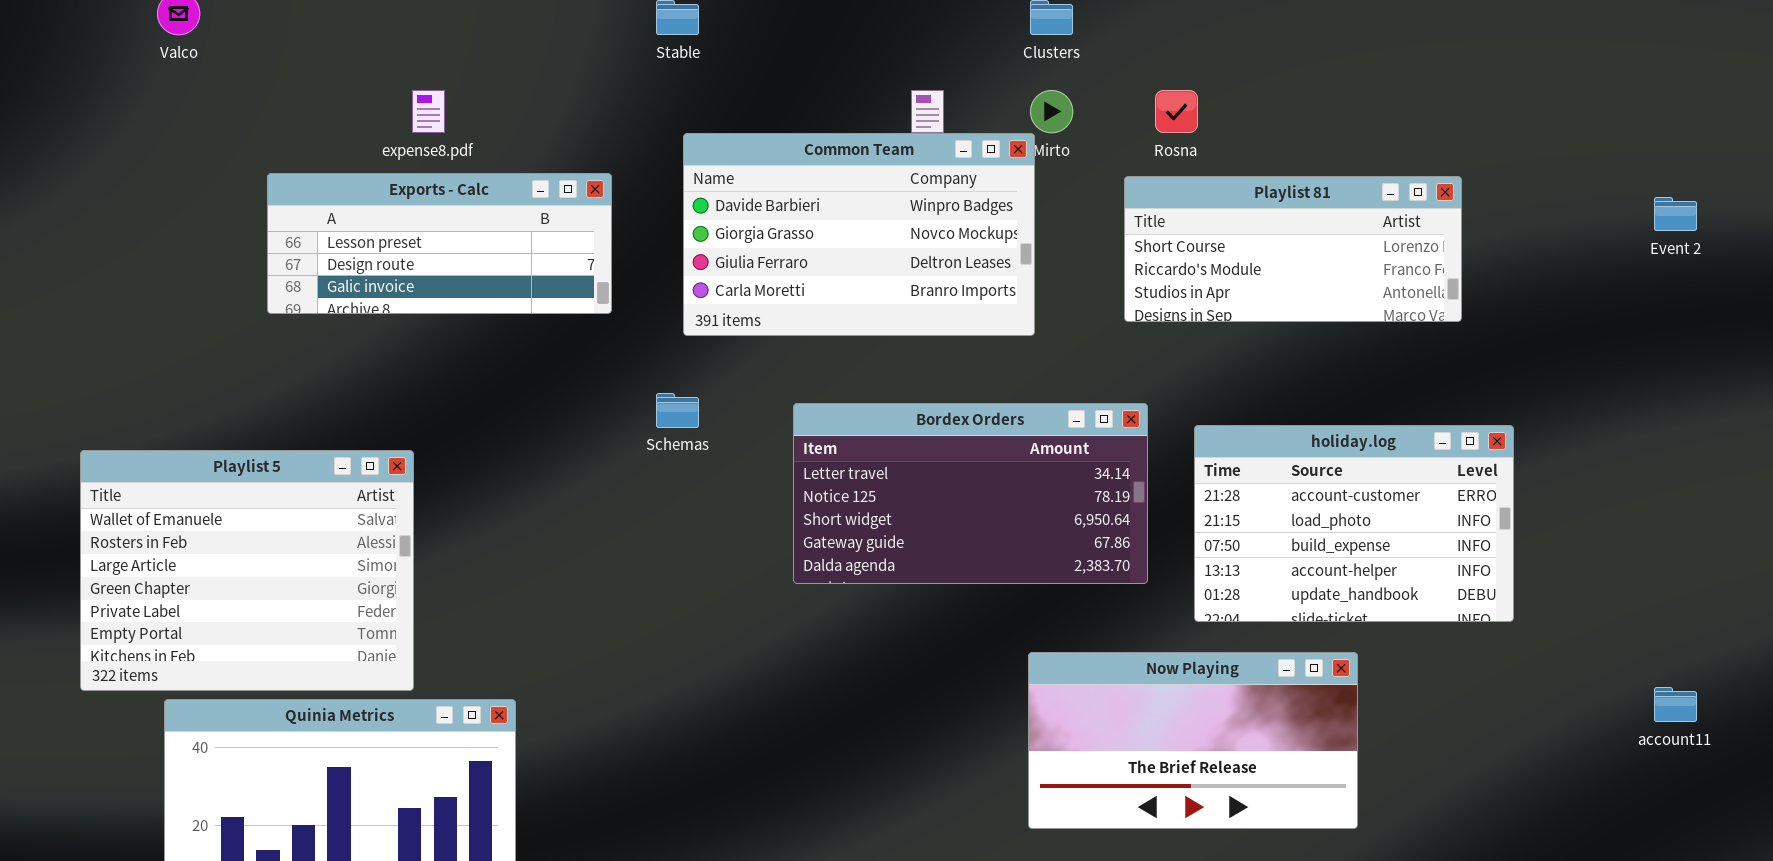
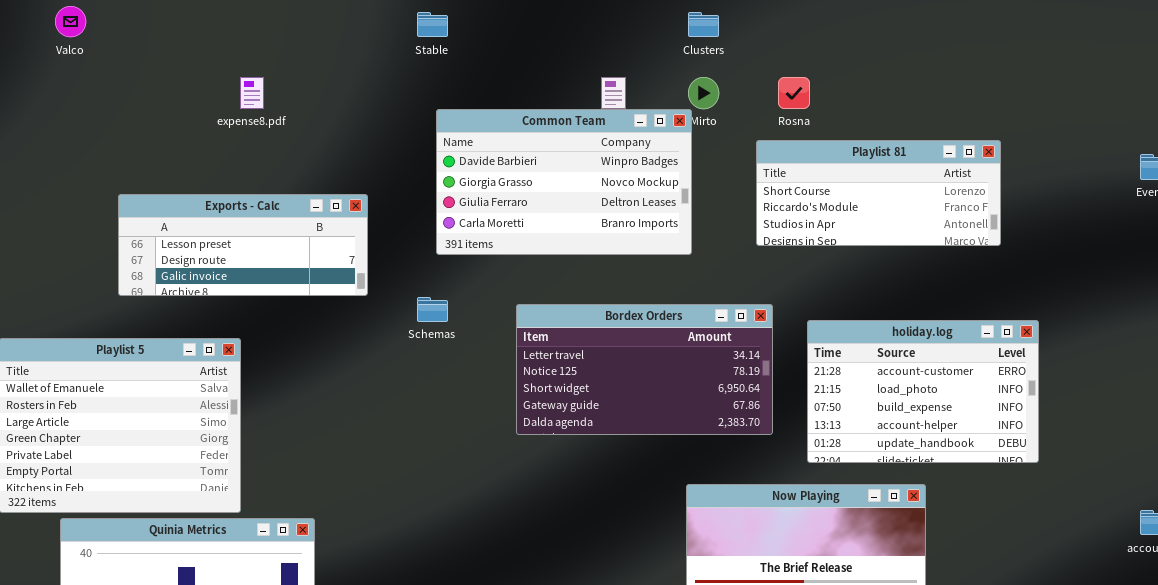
Exports - Calc: [267,173,612,314] -> [118,194,368,296], moved

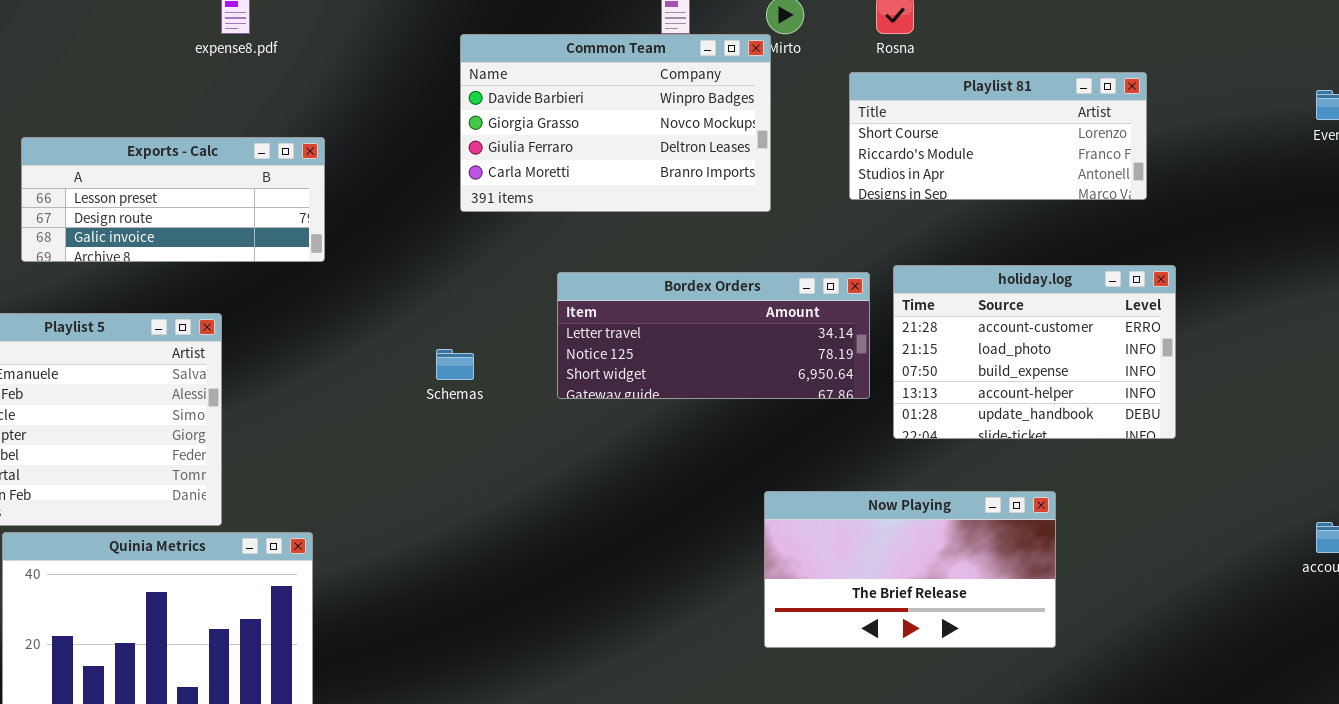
Exports - Calc: [118,194,368,296] -> [21,137,325,262], moved
Schemas: [417,297,448,322] -> [436,349,474,380], moved
Bordex Orders: [516,304,773,435] -> [557,272,870,399], resized
holiday.log: [807,320,1039,463] -> [893,265,1176,439], moved

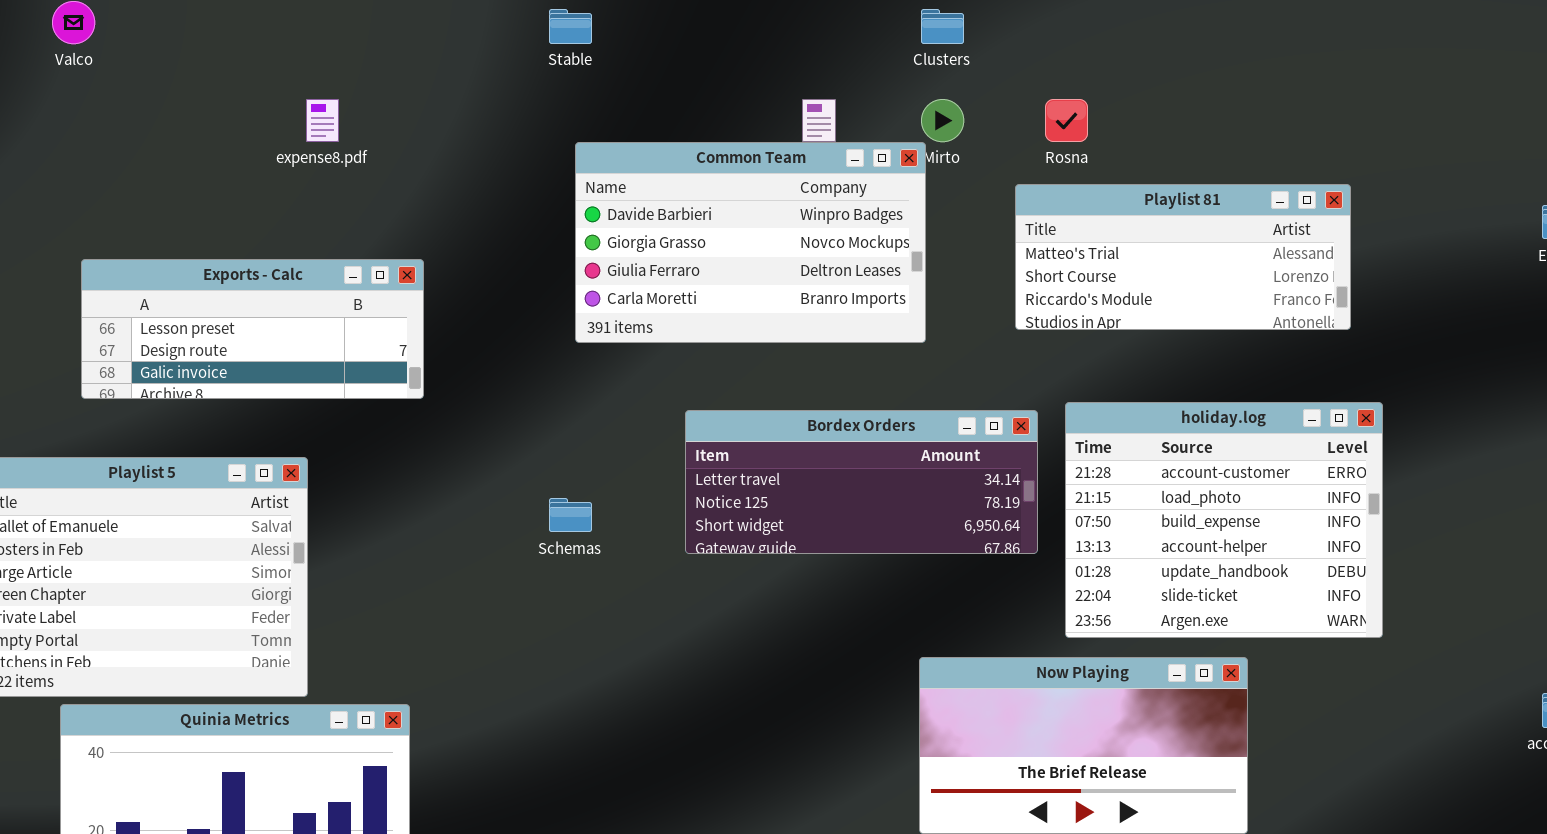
Playlist 81: [849,72,1147,200] -> [1015,184,1351,330], scrolled up 1 row
holiday.log: [893,265,1176,439] -> [1065,402,1383,638], resized

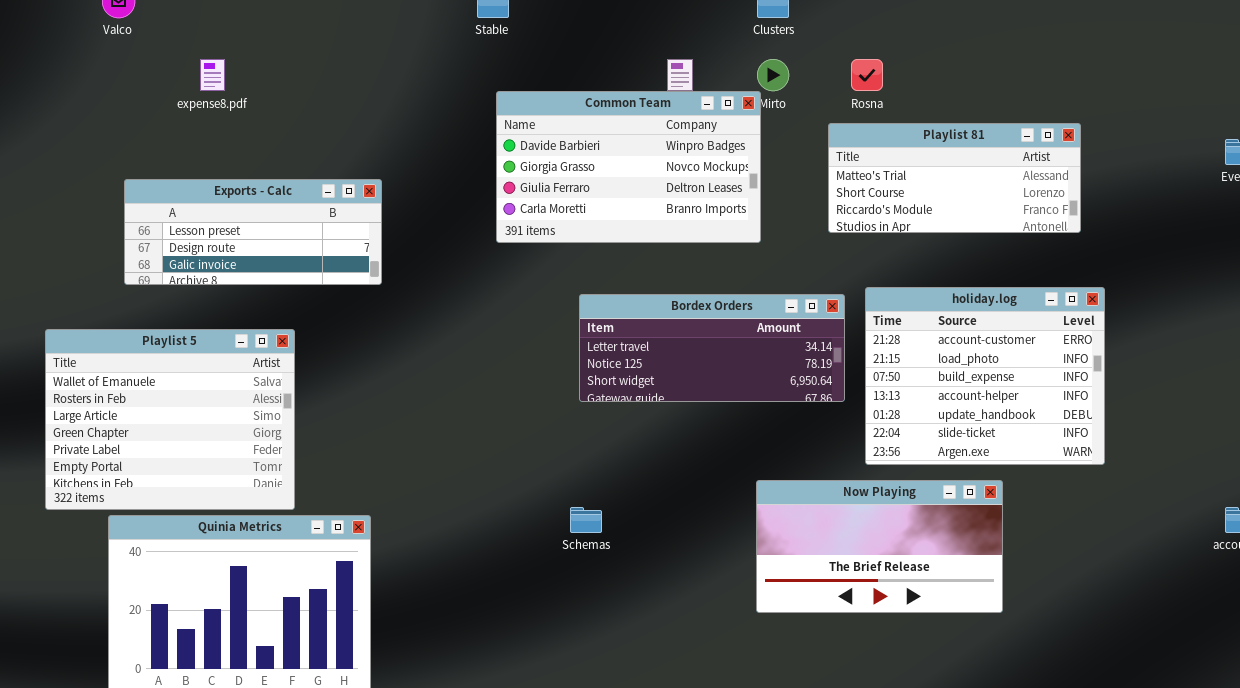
expense8.pdf: [306,99,339,142] -> [200,59,225,91], moved
Schemas: [549,498,592,532] -> [570,507,602,533], moved

